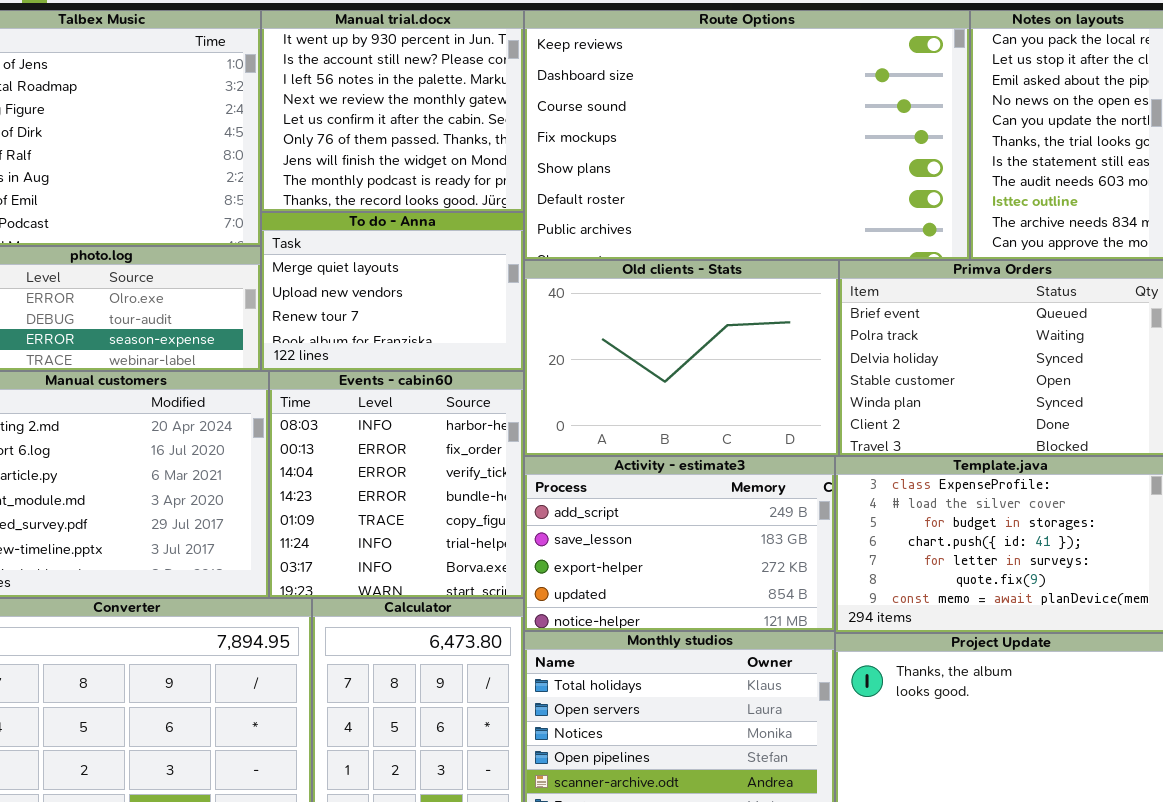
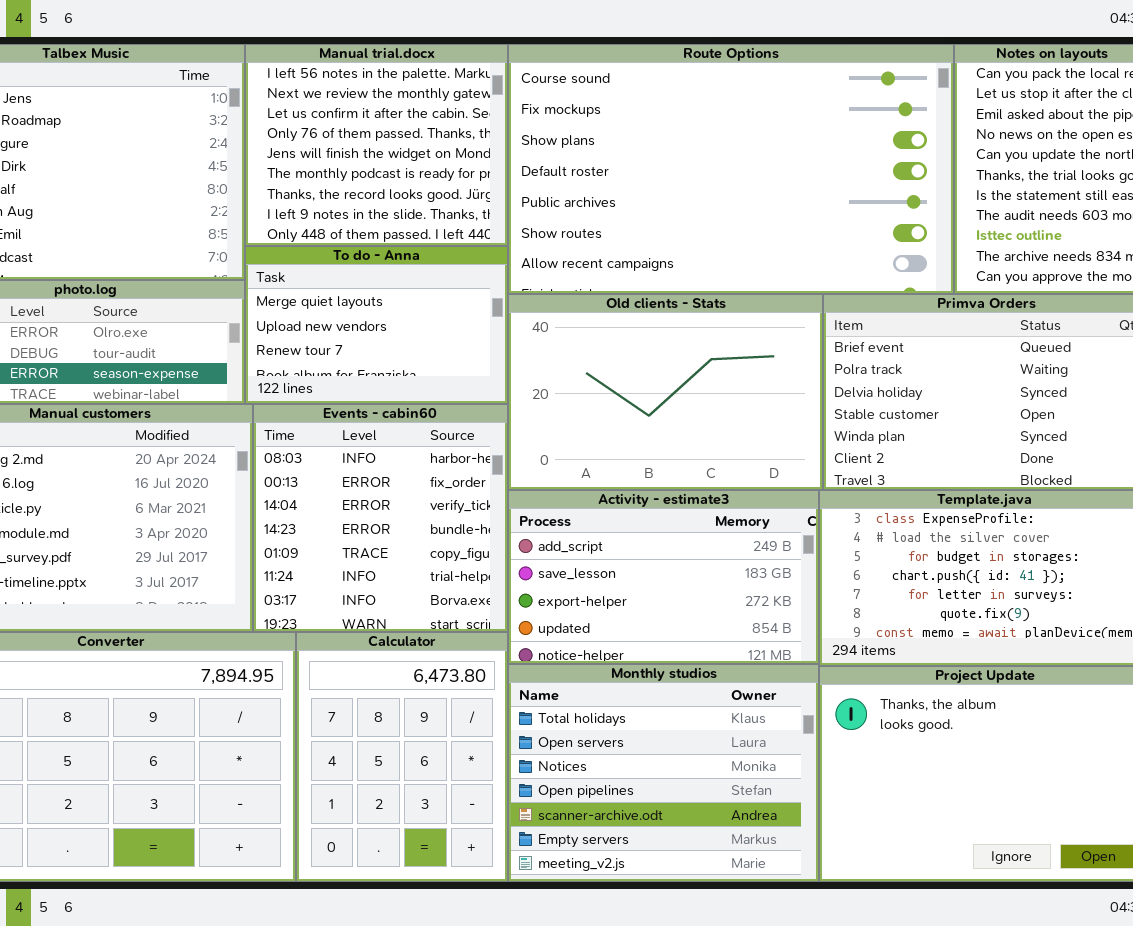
Manual trial.docx: [261,10,524,212] -> [245,44,508,246], scrolled down 2 rows
Route Options: [524,10,970,260] -> [508,44,954,294], scrolled down 2 rows

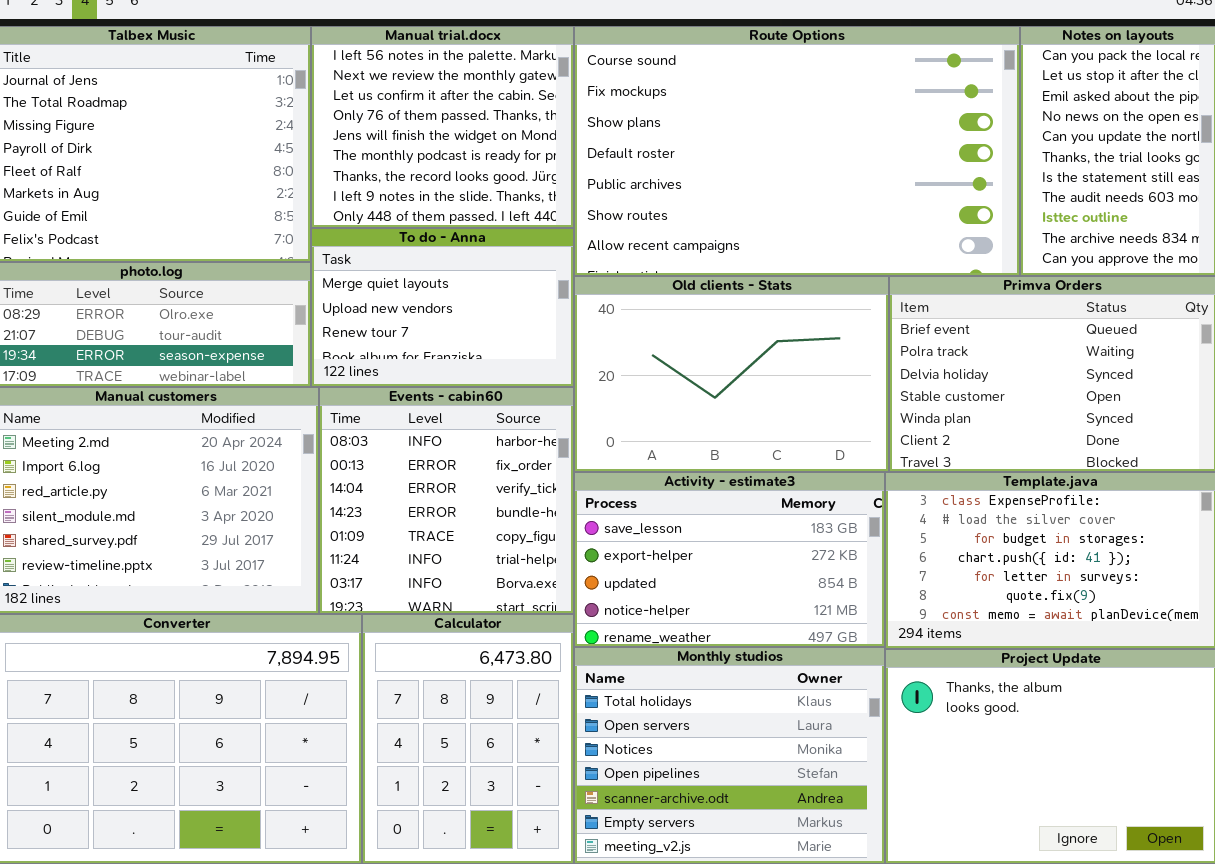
Activity - estimate3: [508,490,819,664] -> [574,472,885,647], scrolled down 1 row

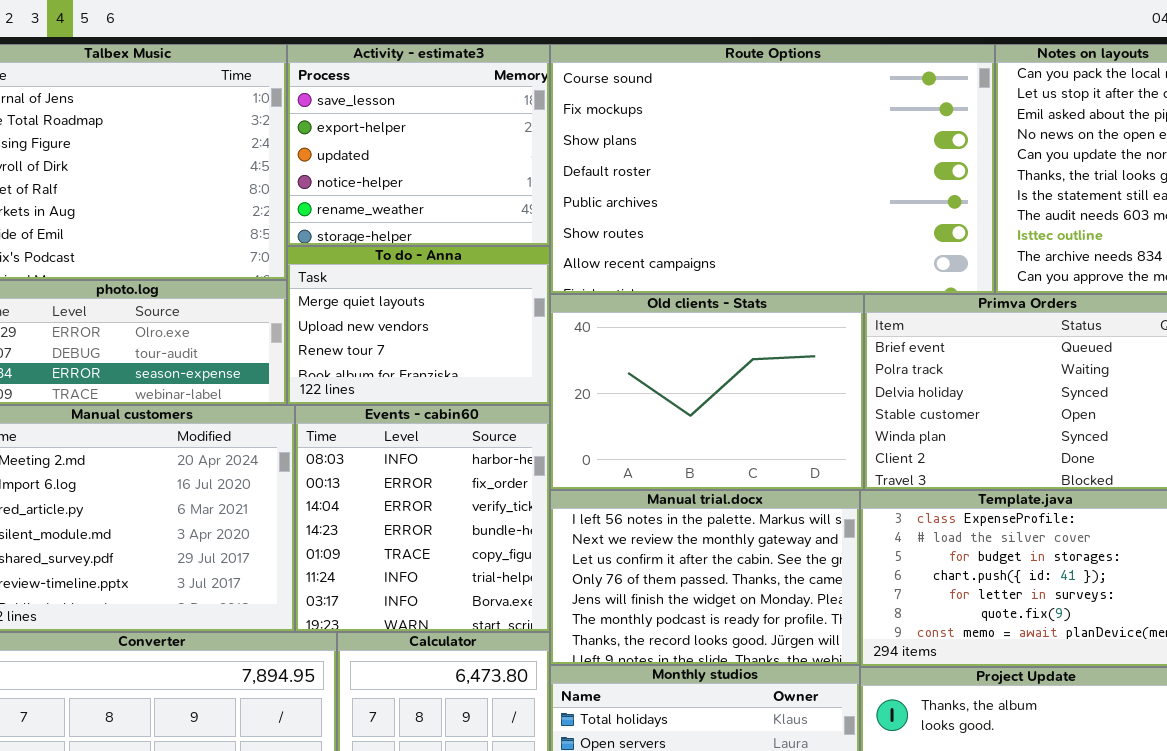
Manual trial.docx: [311,26,574,228] -> [550,490,860,665], moved, resized
Activity - estimate3: [574,472,885,647] -> [287,44,550,246], moved, resized

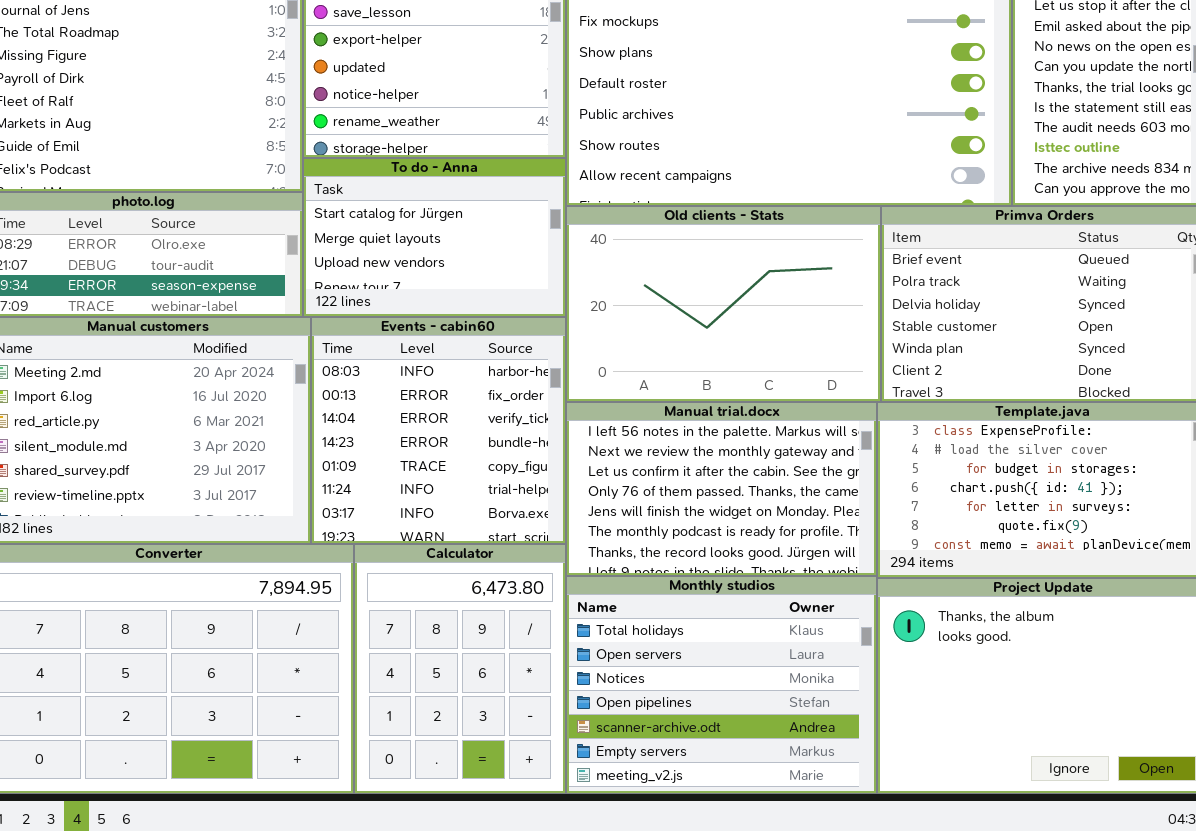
To do - Anna: [287,246,550,405] -> [303,158,566,317], scrolled up 1 row

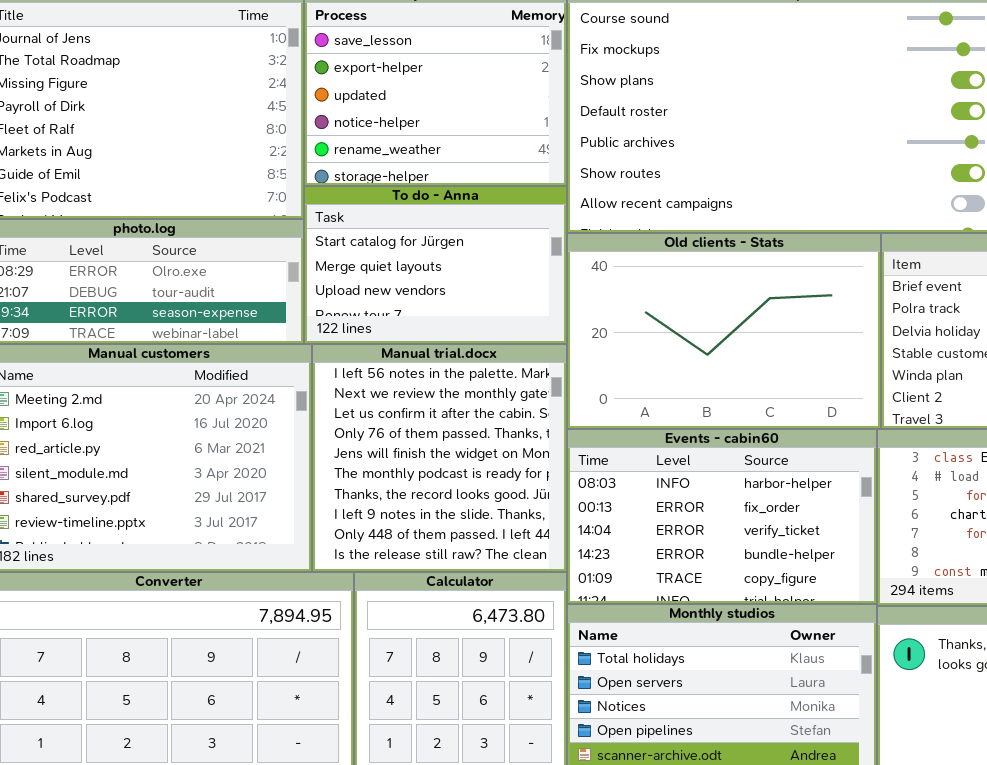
Events - cabin60: [311,317,566,544] -> [567,429,877,604], moved, resized
Manual trial.docx: [566,402,877,576] -> [312,344,567,572], moved, resized

